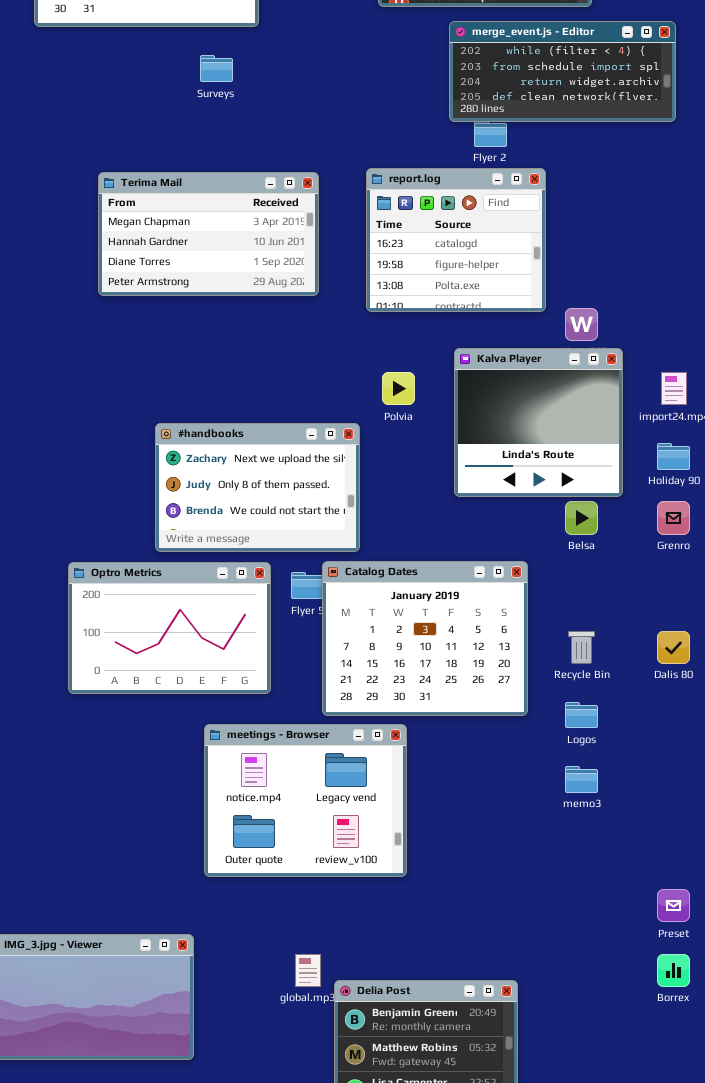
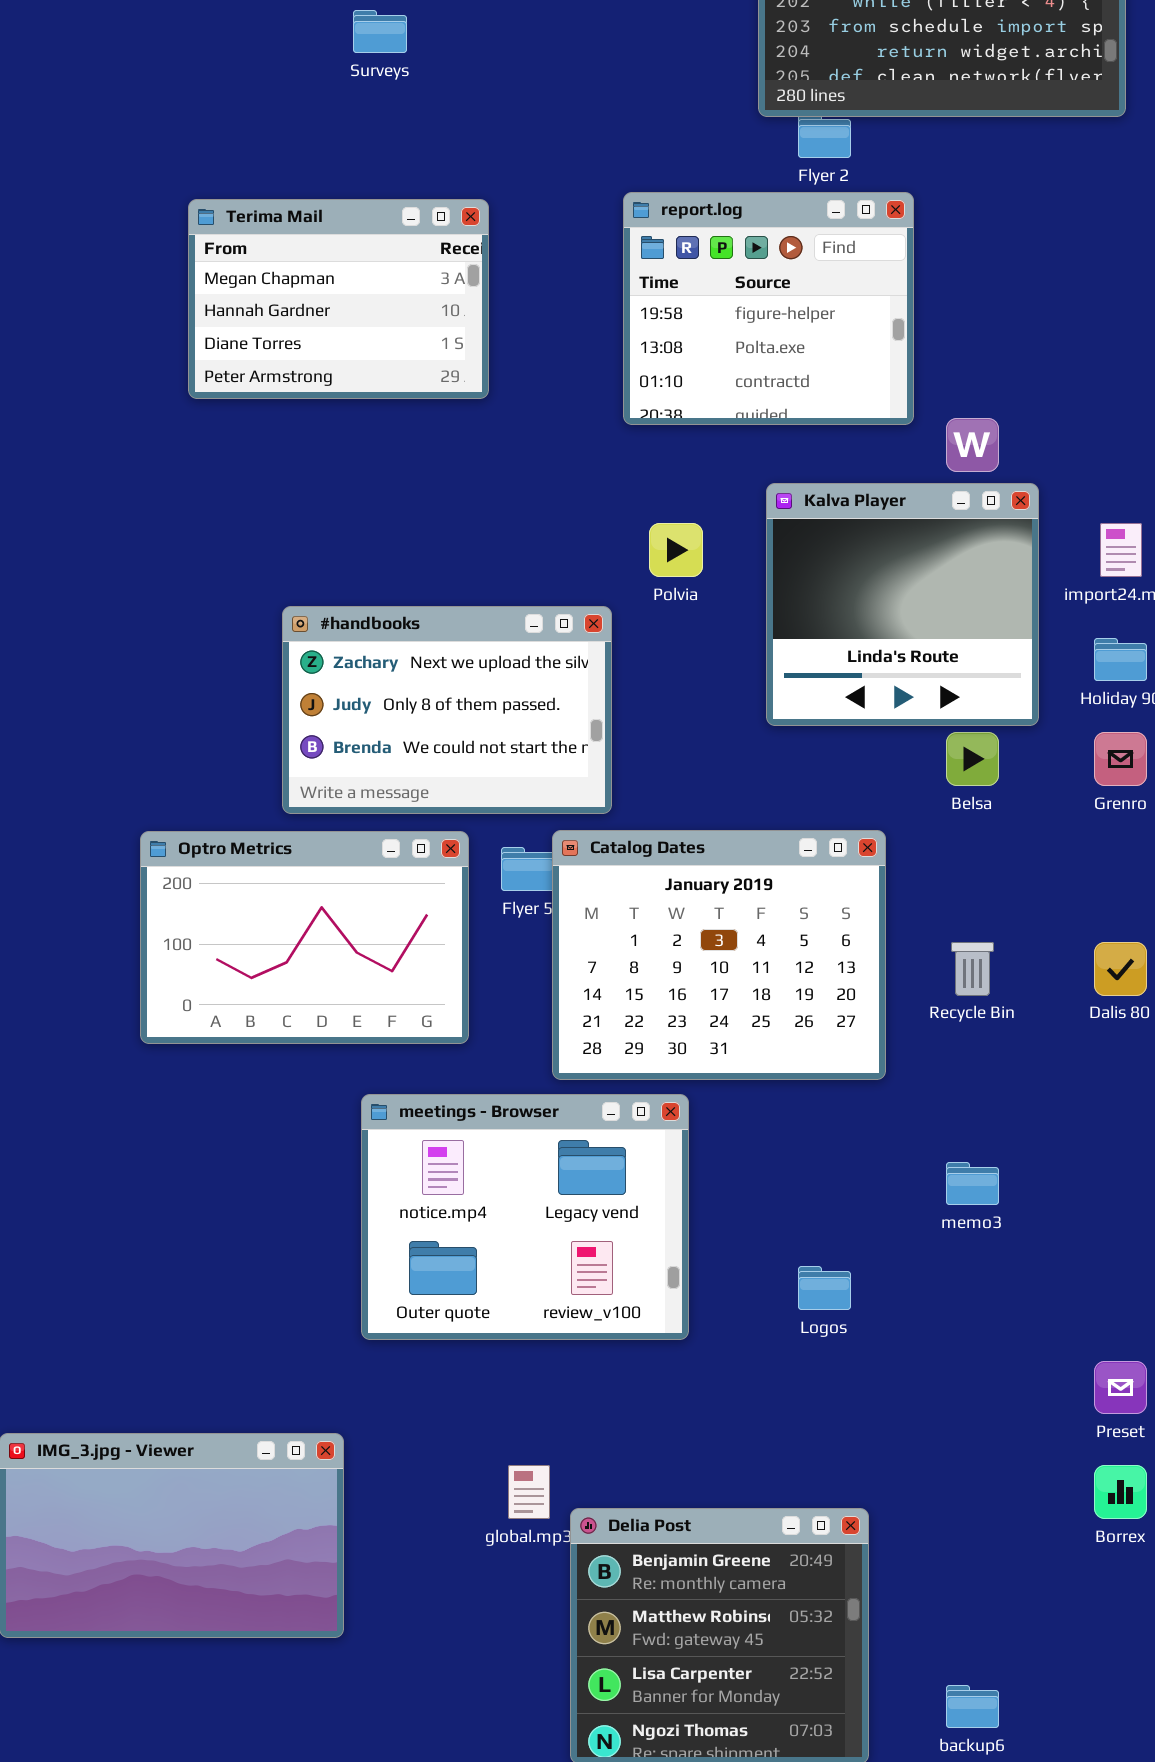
report.log: [366,168,546,312] -> [623,192,914,425], scrolled down 1 row
Terima Mail: [98,172,319,296] -> [188,199,489,399], resized
Logos: [565,702,598,728] -> [798,1266,851,1310], moved

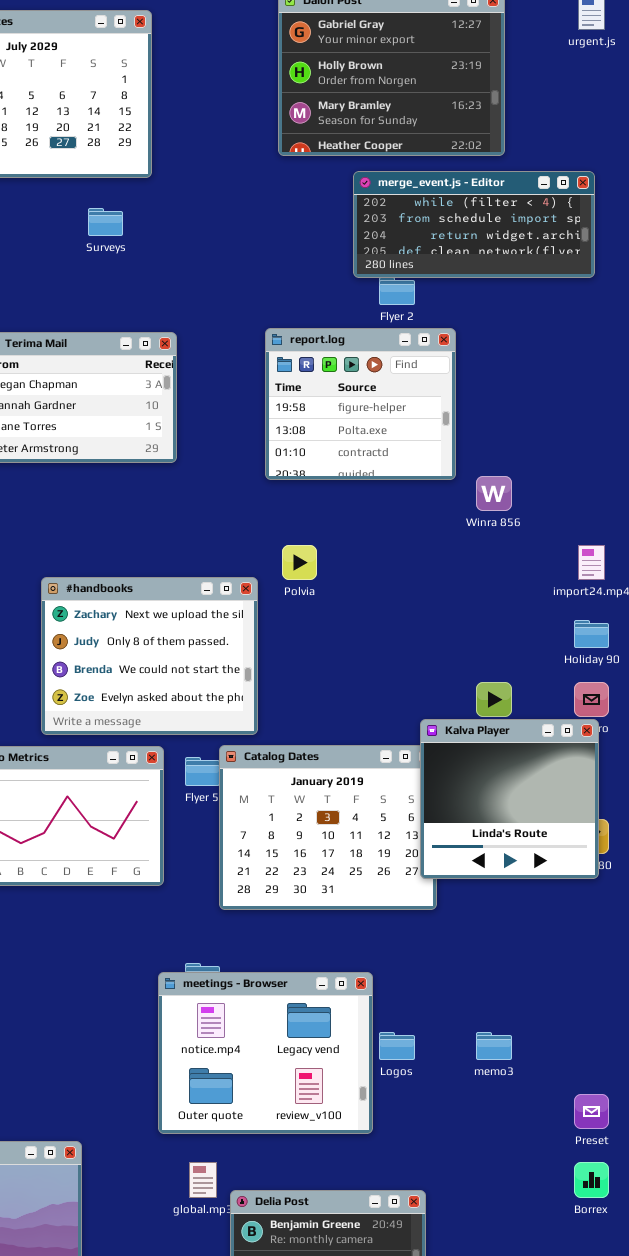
Kalva Player: [766,483,1039,726] -> [420,719,599,879], moved
#handbooks: [282,606,612,814] -> [41,577,258,735], resized
meetings - Browser: [361,1094,689,1340] -> [158,972,373,1134], moved
memo3: [946,1162,999,1205] -> [476,1032,512,1060], moved

